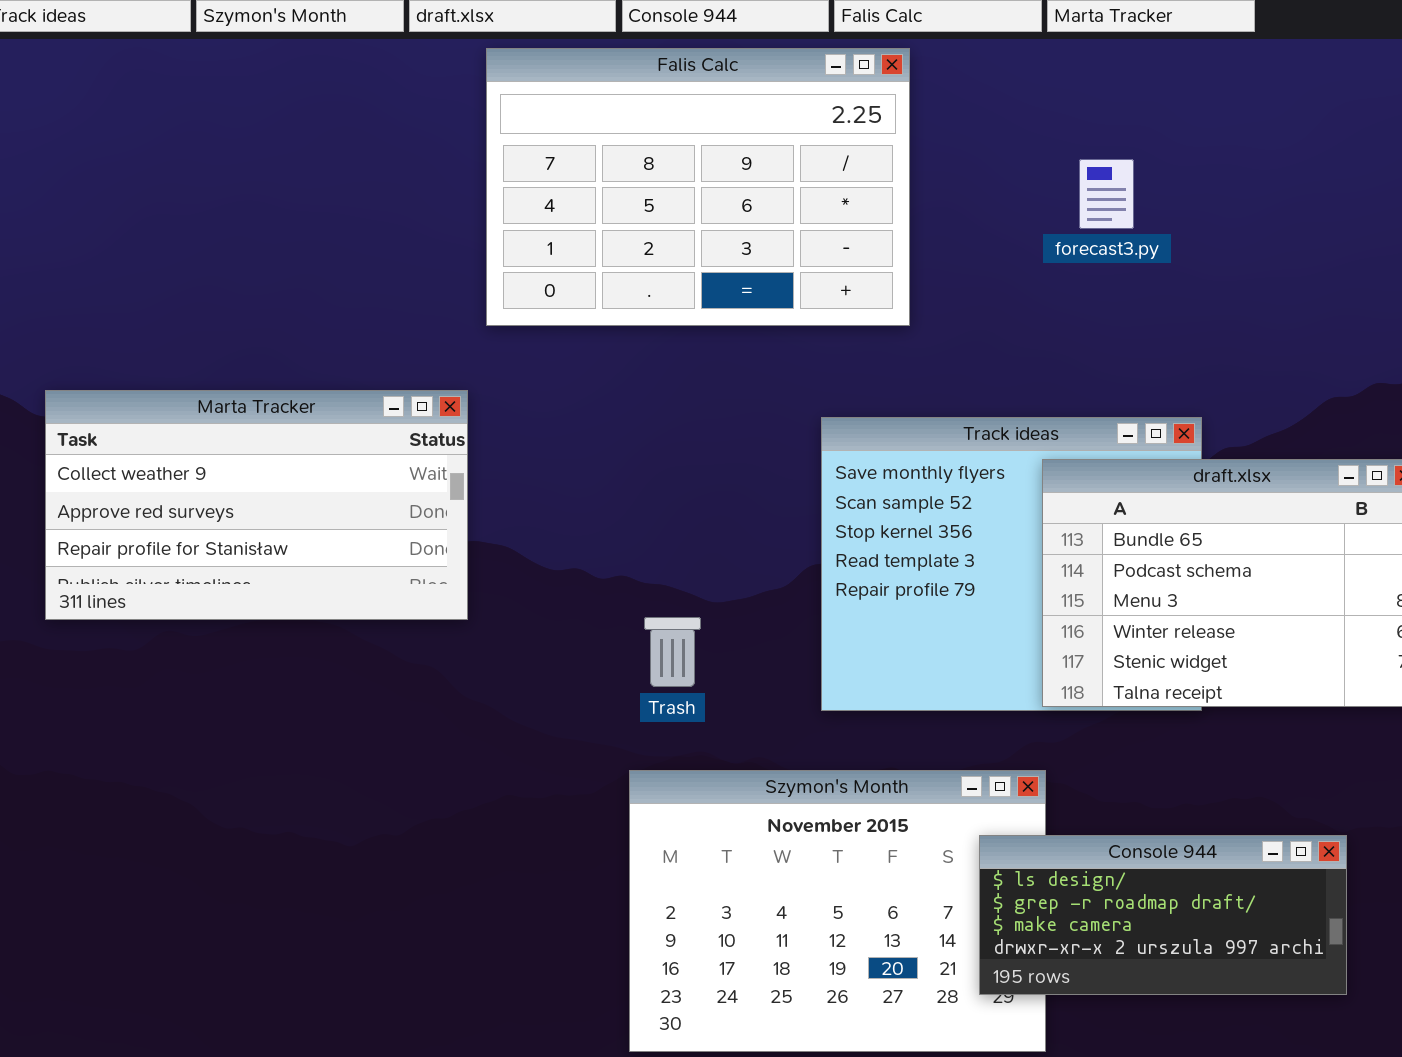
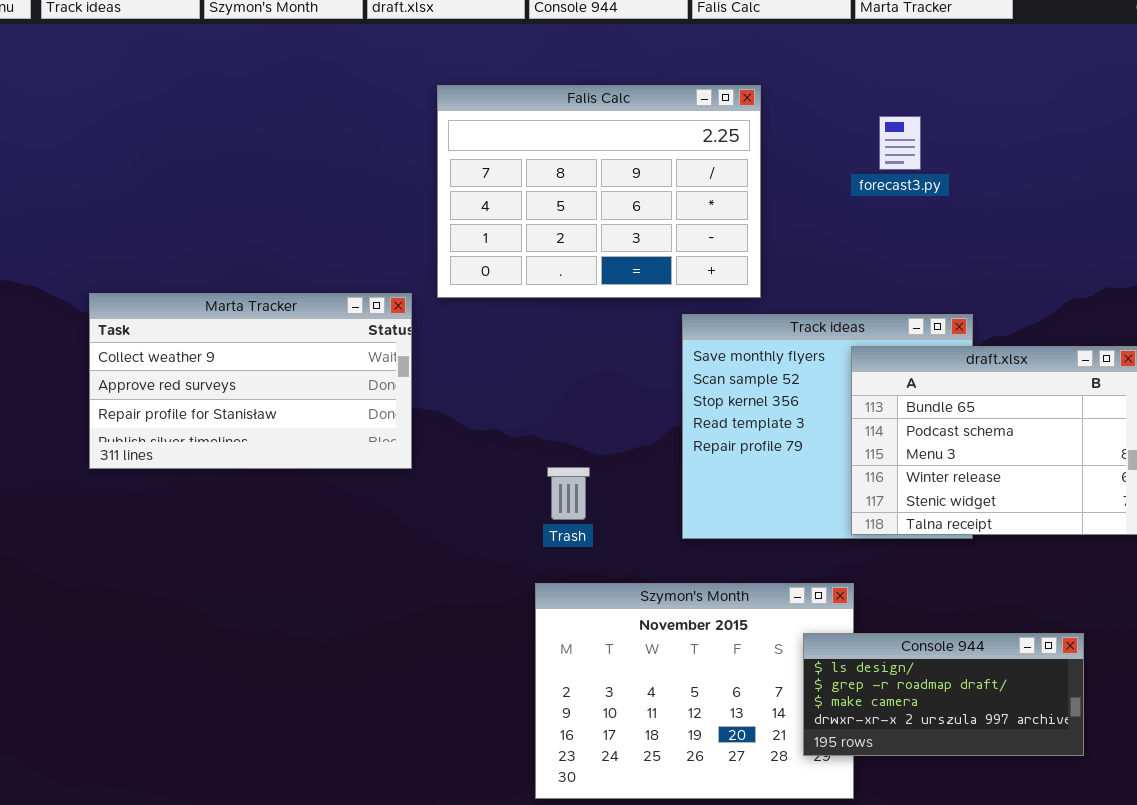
Falis Calc: [486,48,910,326] -> [437,85,761,298], moved

